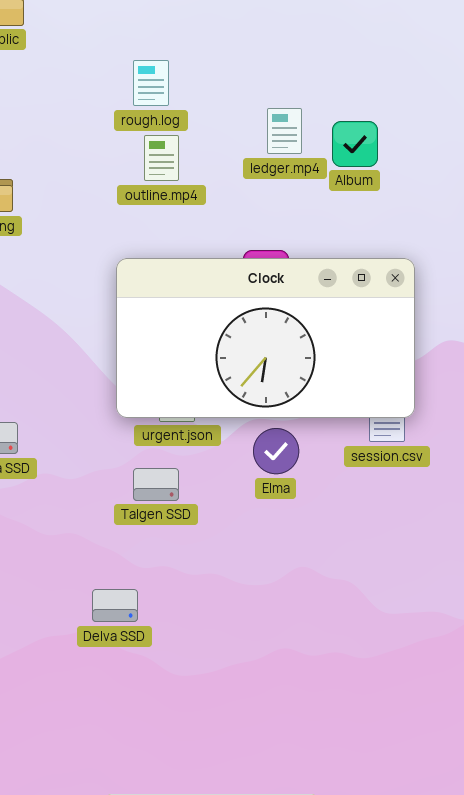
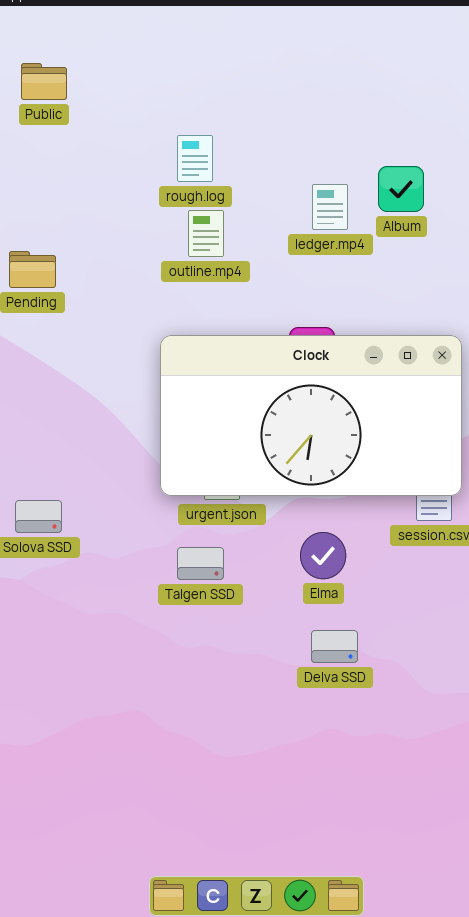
Album: [332,121,378,167] -> [378,166,424,212], moved
Elma: [253,428,299,474] -> [300,532,346,579], moved
Delva SSD: [92,589,138,622] -> [311,630,358,663], moved

